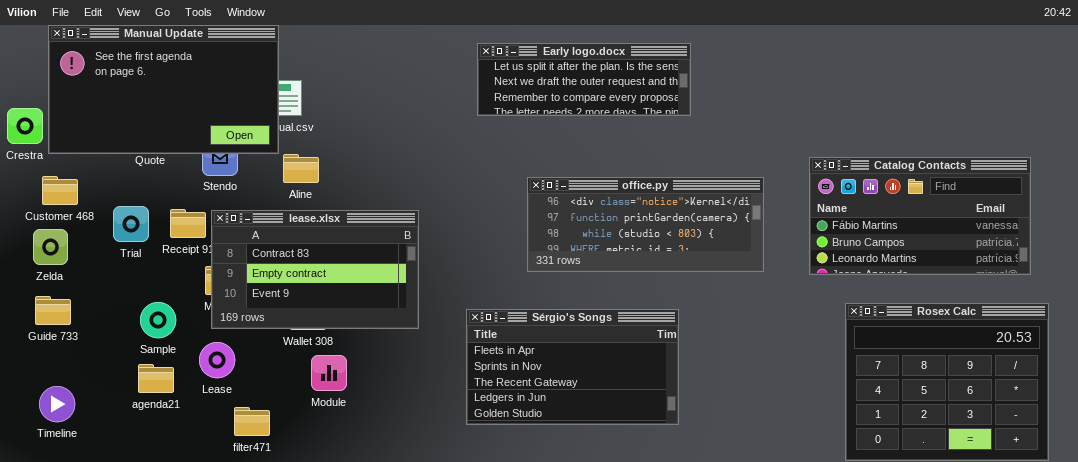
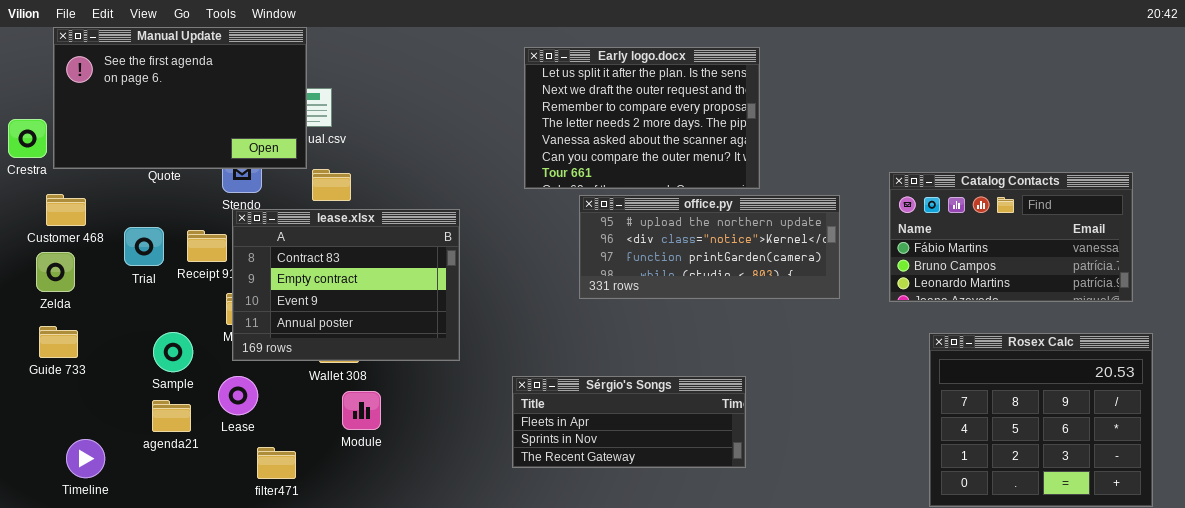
Early logo.docx: [477,43,691,116] -> [524,47,760,189], resized
office.py: [527,177,764,272] -> [579,195,840,299], scrolled up 1 row
lease.xlsx: [211,210,419,329] -> [232,209,460,361], resized
Sérgio's Songs: [466,309,679,425] -> [512,376,746,468], resized
Timeline: [39,386,75,422] -> [66,439,105,478], moved

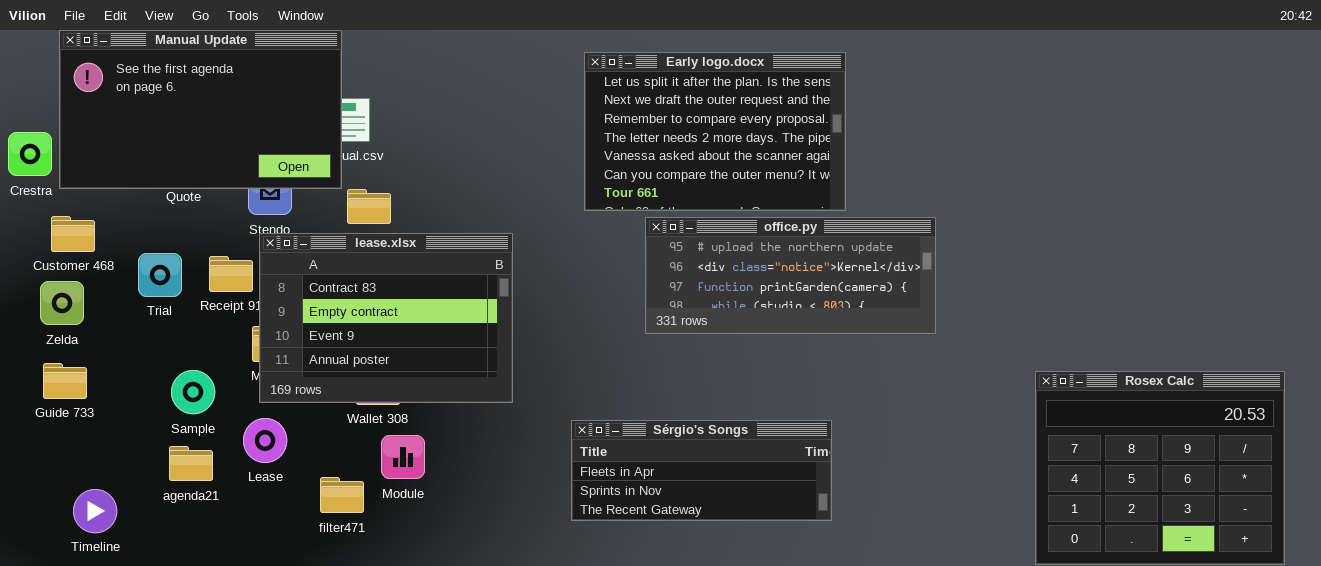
Catalog Contacts: [889,172,1133,302] -> none, closed
filter471: [257,447,296,479] -> [320,477,364,513], moved

